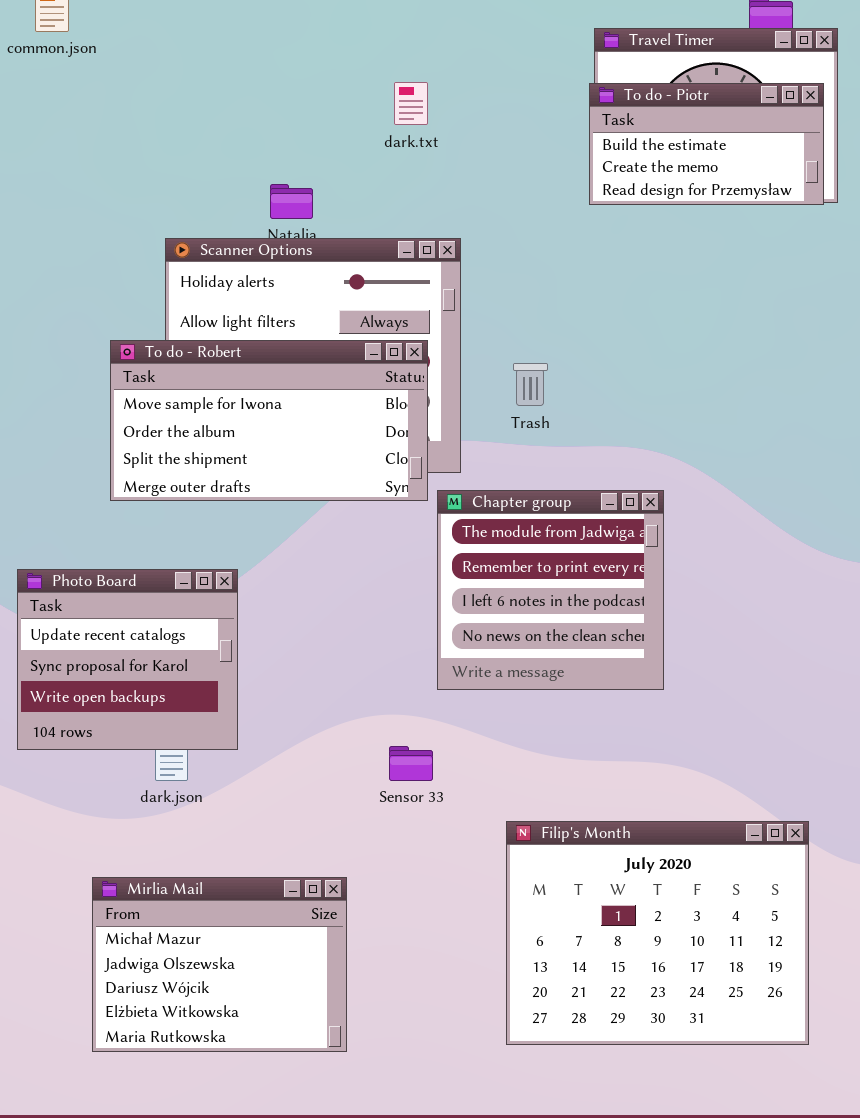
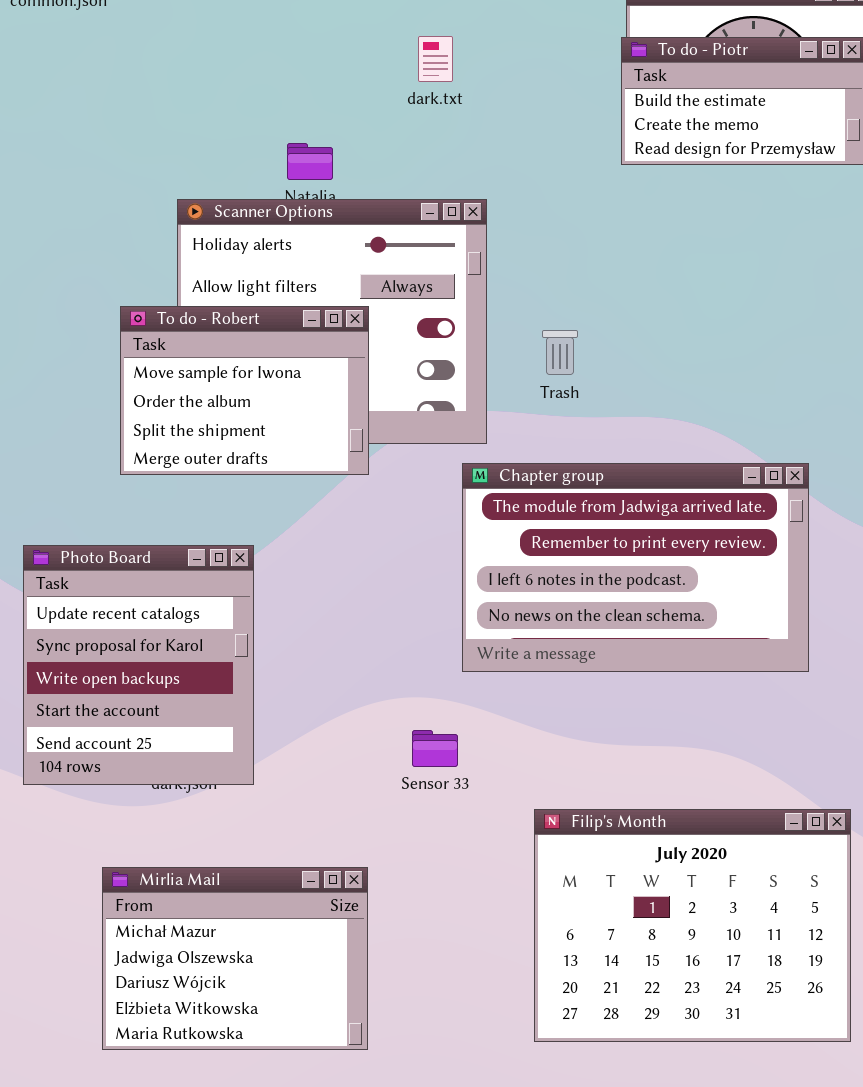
To do - Robert: [110,340,428,501] -> [120,306,369,475], resized
Chapter group: [437,490,664,690] -> [462,463,809,672], resized
Photo Board: [17,569,238,750] -> [23,545,254,785], resized

